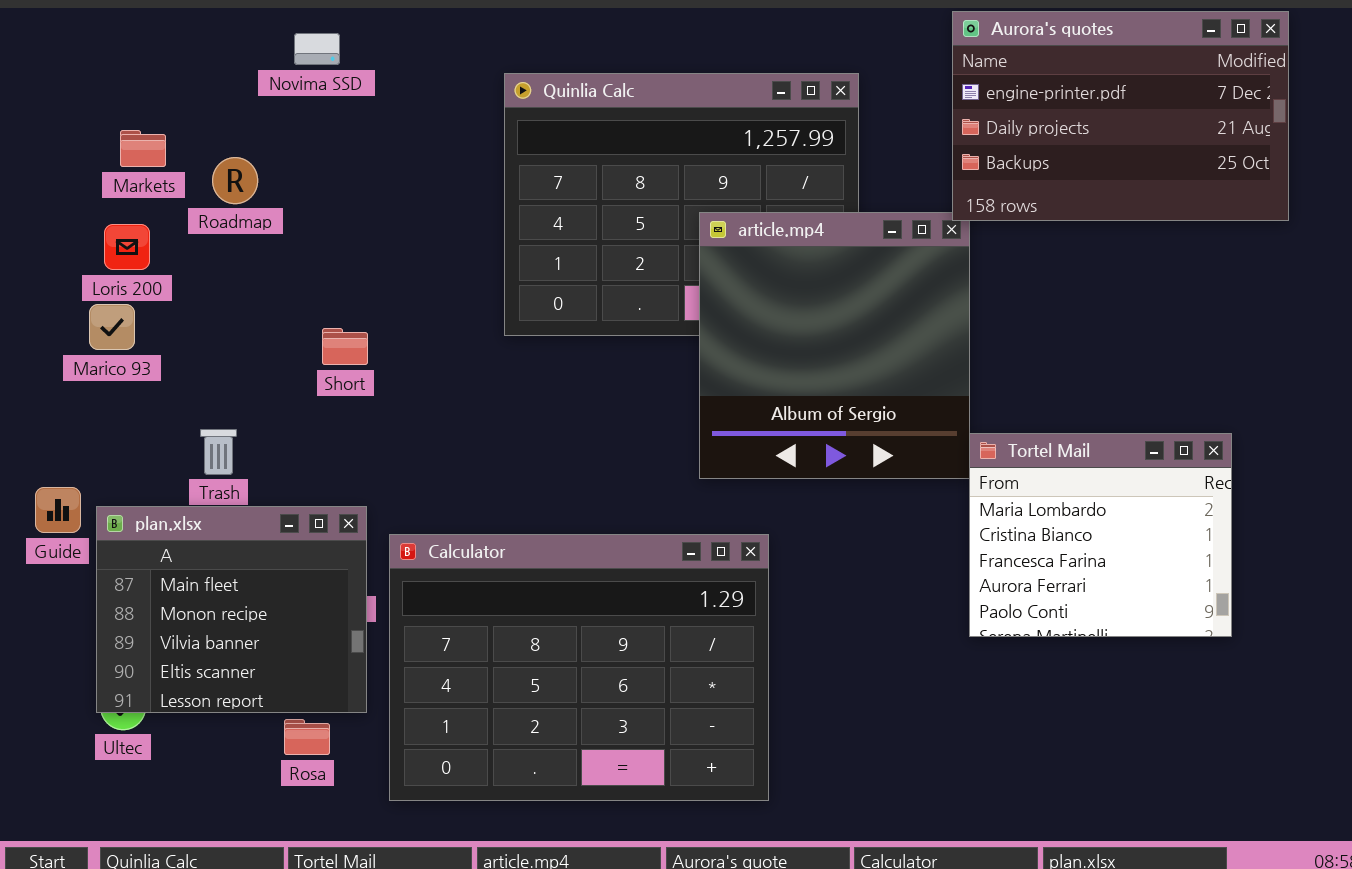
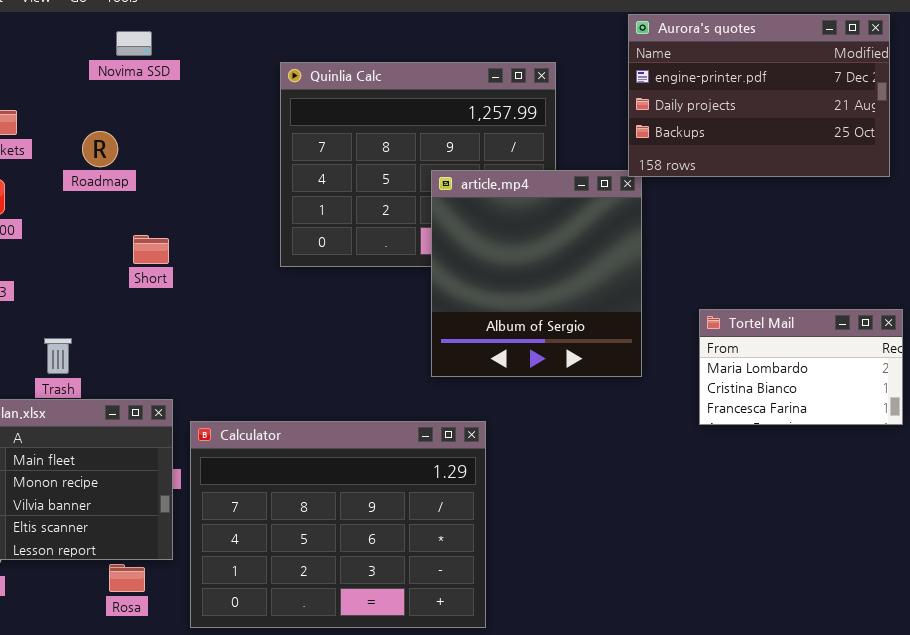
Roadmap: [212,157,258,204] -> [82,131,118,167], moved
Short: [322,328,368,365] -> [133,235,169,264], moved
Tortel Mail: [969,433,1232,637] -> [699,309,903,425], moved, resized

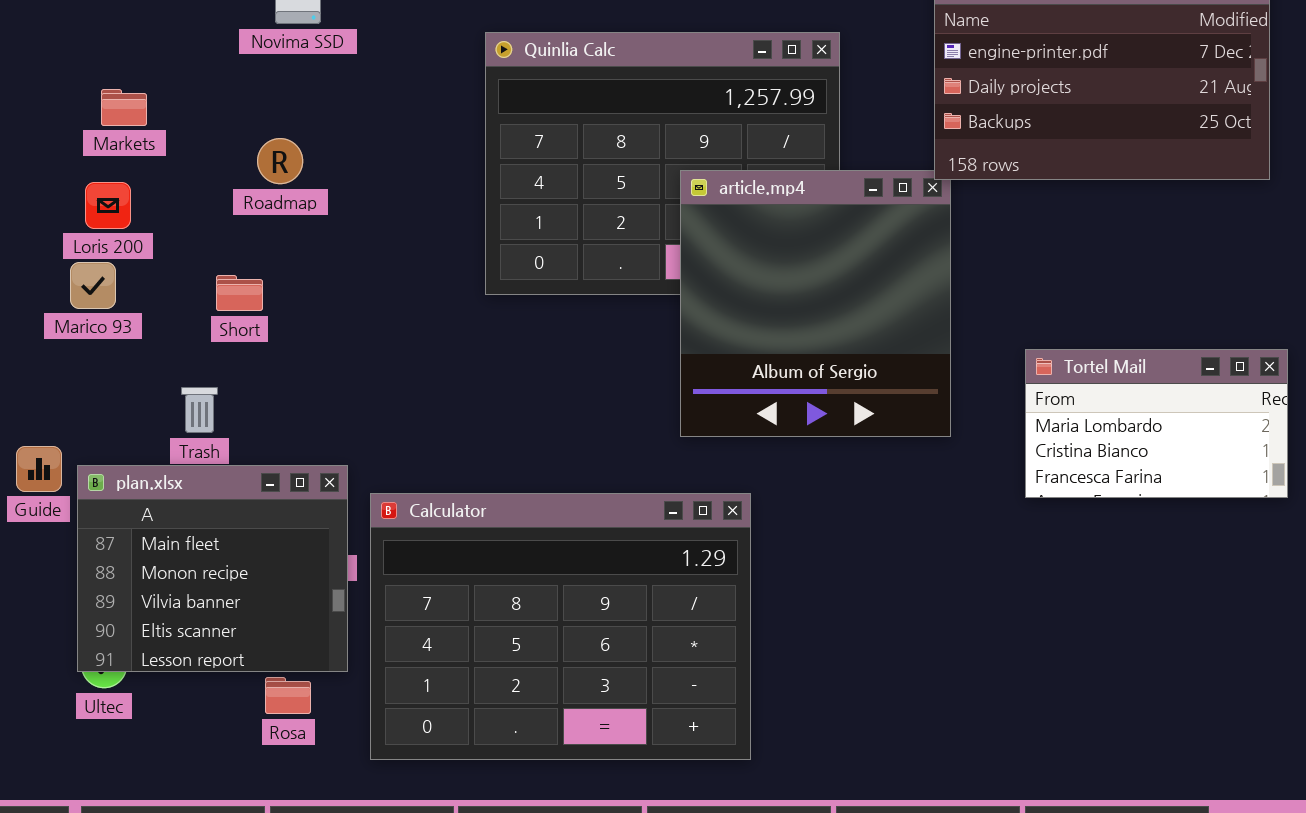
Roadmap: [82,131,118,167] -> [257,138,303,184], moved
Short: [133,235,169,264] -> [216,275,263,311], moved

